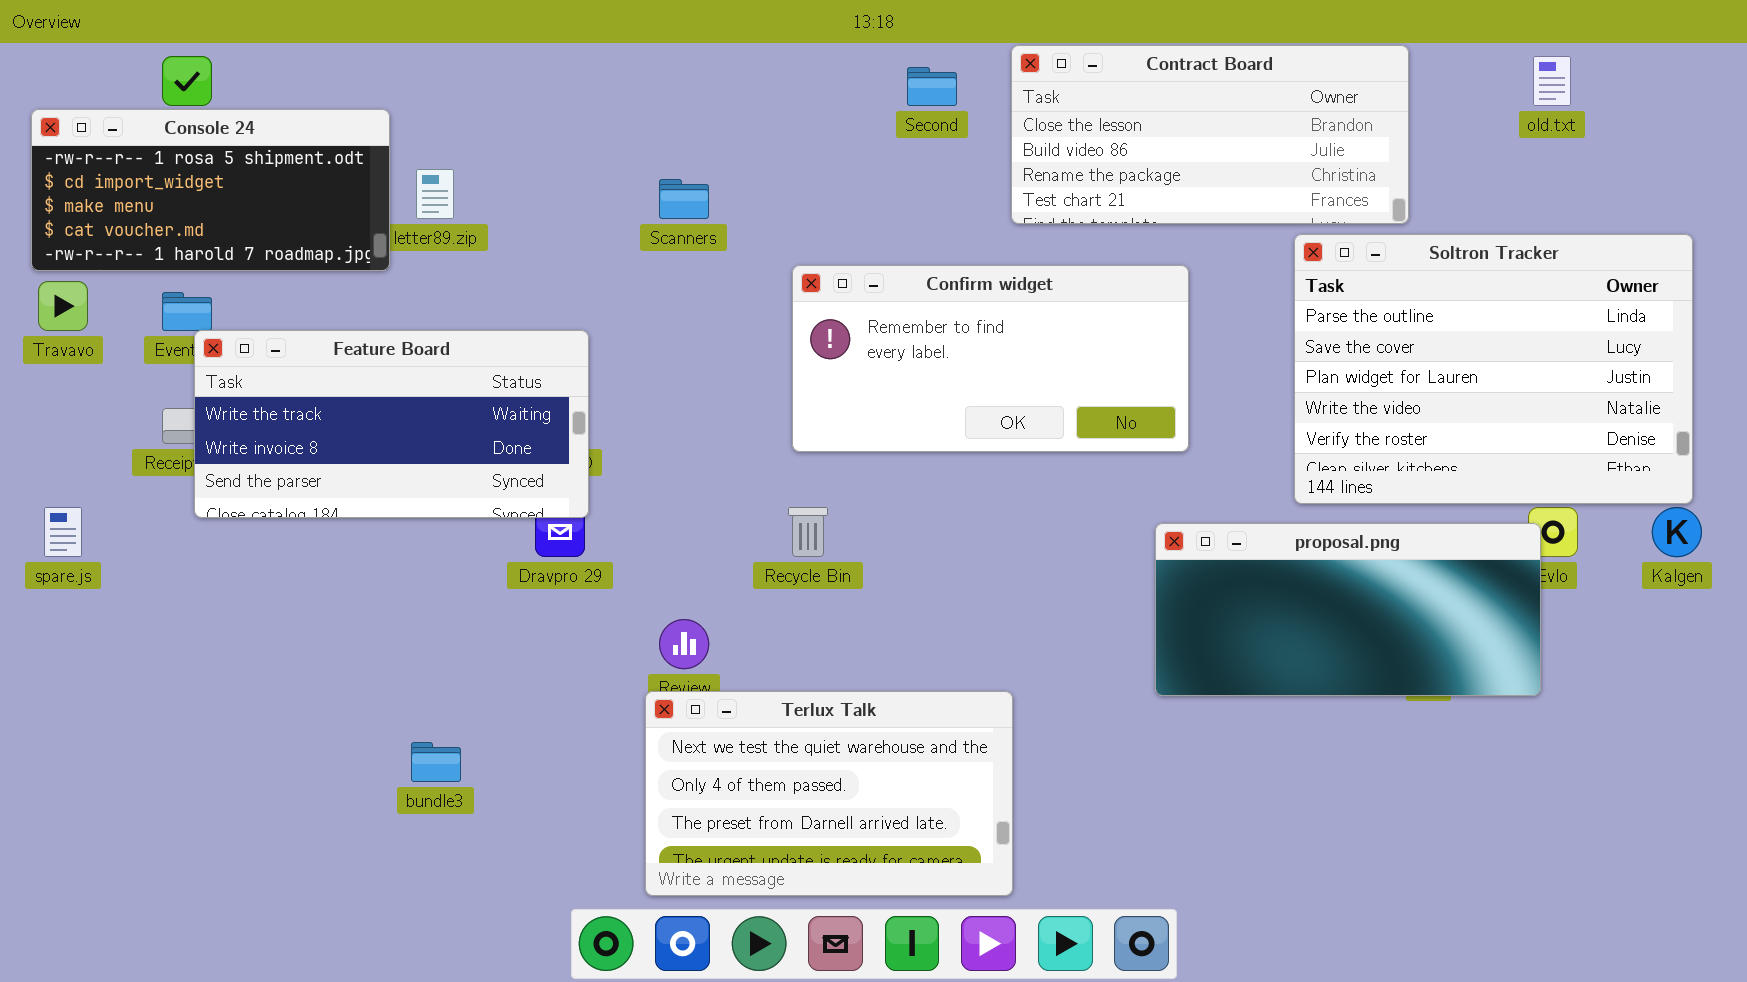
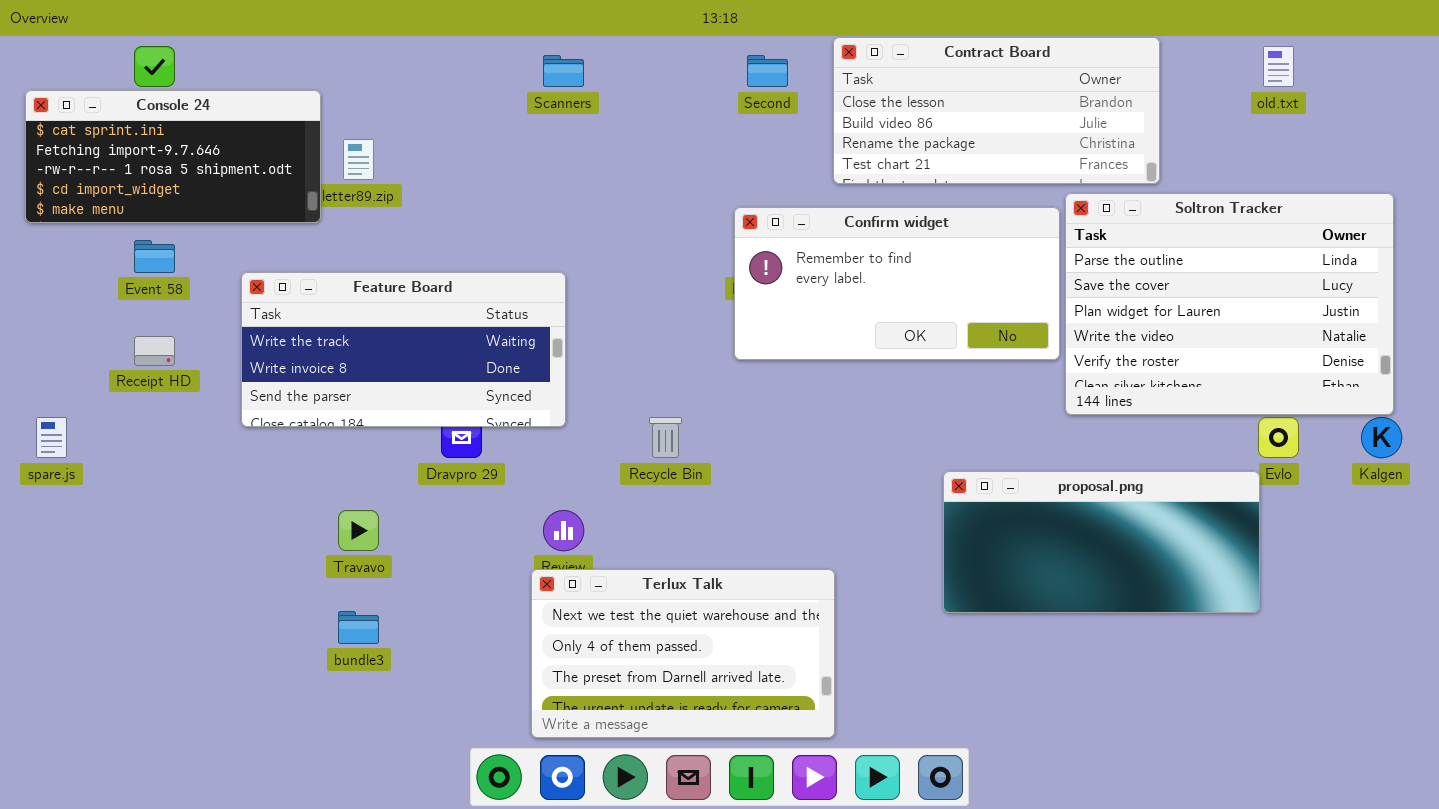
Console 24: [31,109,390,271] -> [25,90,321,223], scrolled up 2 rows
Scanners: [659,179,709,219] -> [543,55,584,87], moved
Confirm widget: [792,265,1189,452] -> [734,207,1060,360], moved
Travavo: [38,281,88,331] -> [338,510,379,551], moved
Feature Board: [194,330,589,518] -> [241,272,566,427], moved
proposal.png: [1155,523,1541,696] -> [943,471,1260,613], moved

